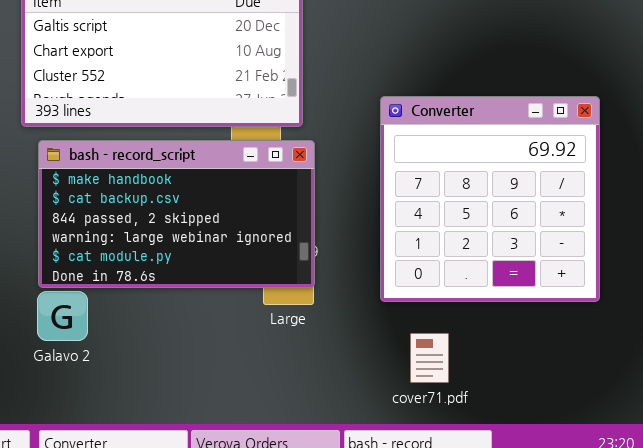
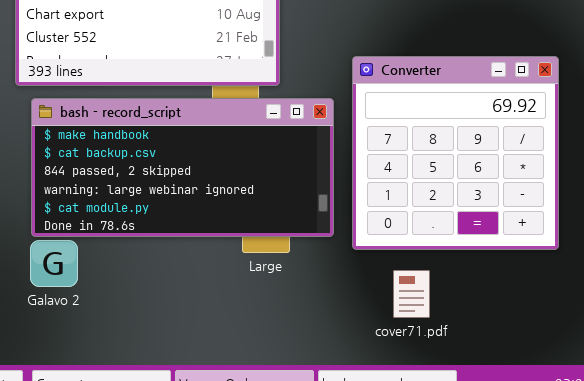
bash - record_script: [38,140,315,288] -> [31,98,334,237], resized
cover71.pdf: [410,333,449,383] -> [393,270,430,318], moved

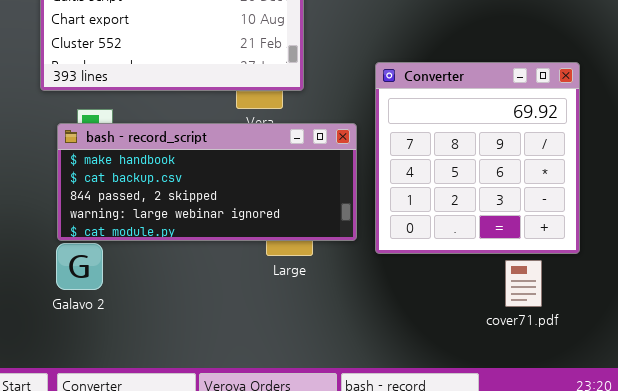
bash - record_script: [31,98,334,237] -> [57,123,357,241], resized
cover71.pdf: [393,270,430,318] -> [505,260,542,307], moved

